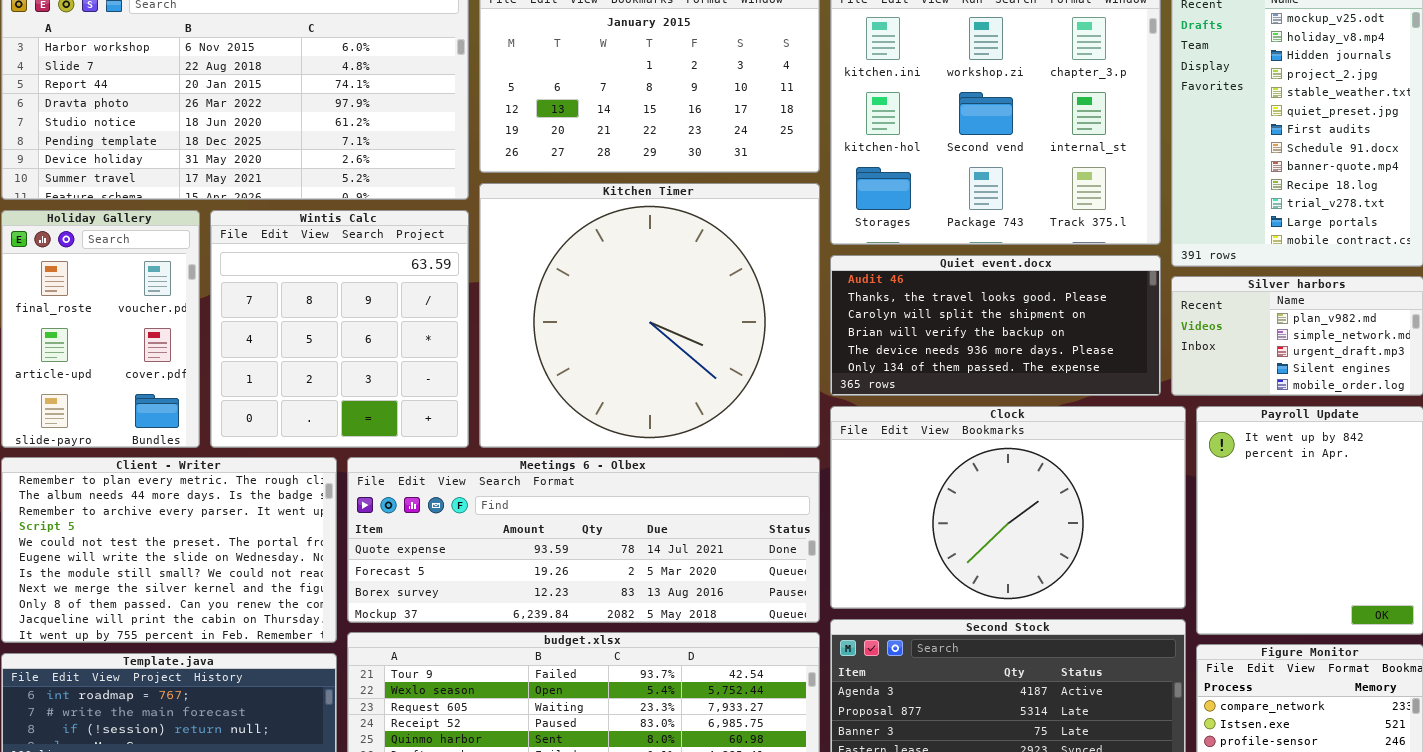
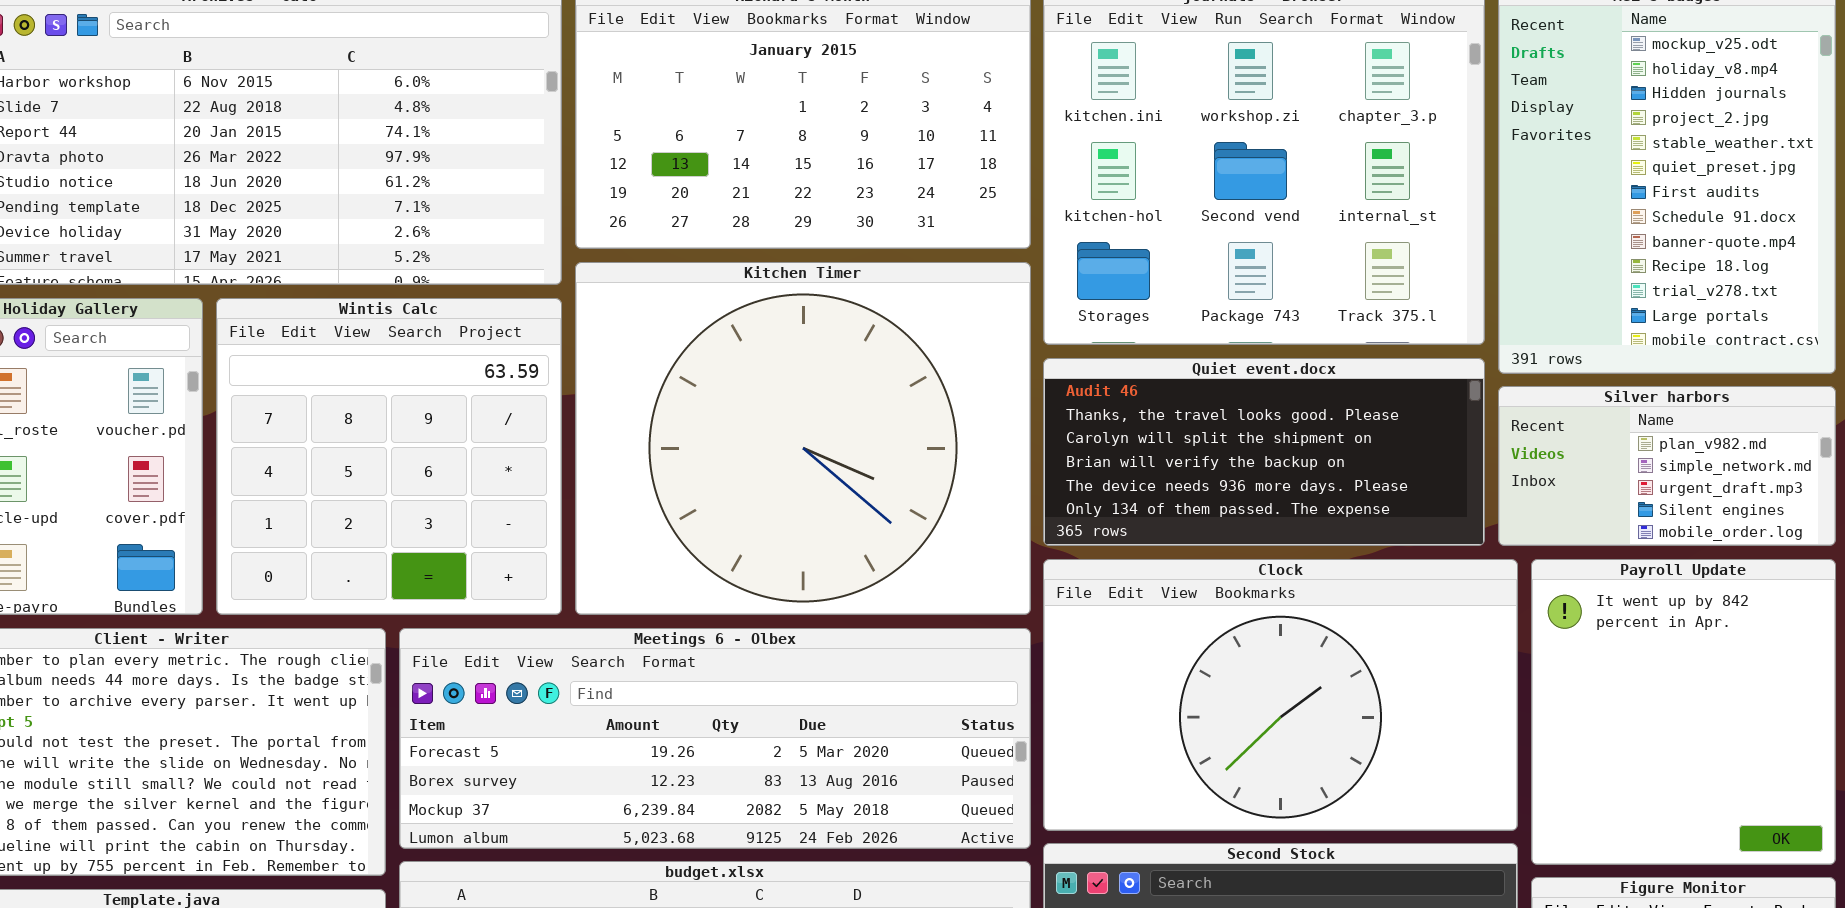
Meetings 6 - Olbex: [347,457,820,623] -> [399,628,1031,849], scrolled down 1 row

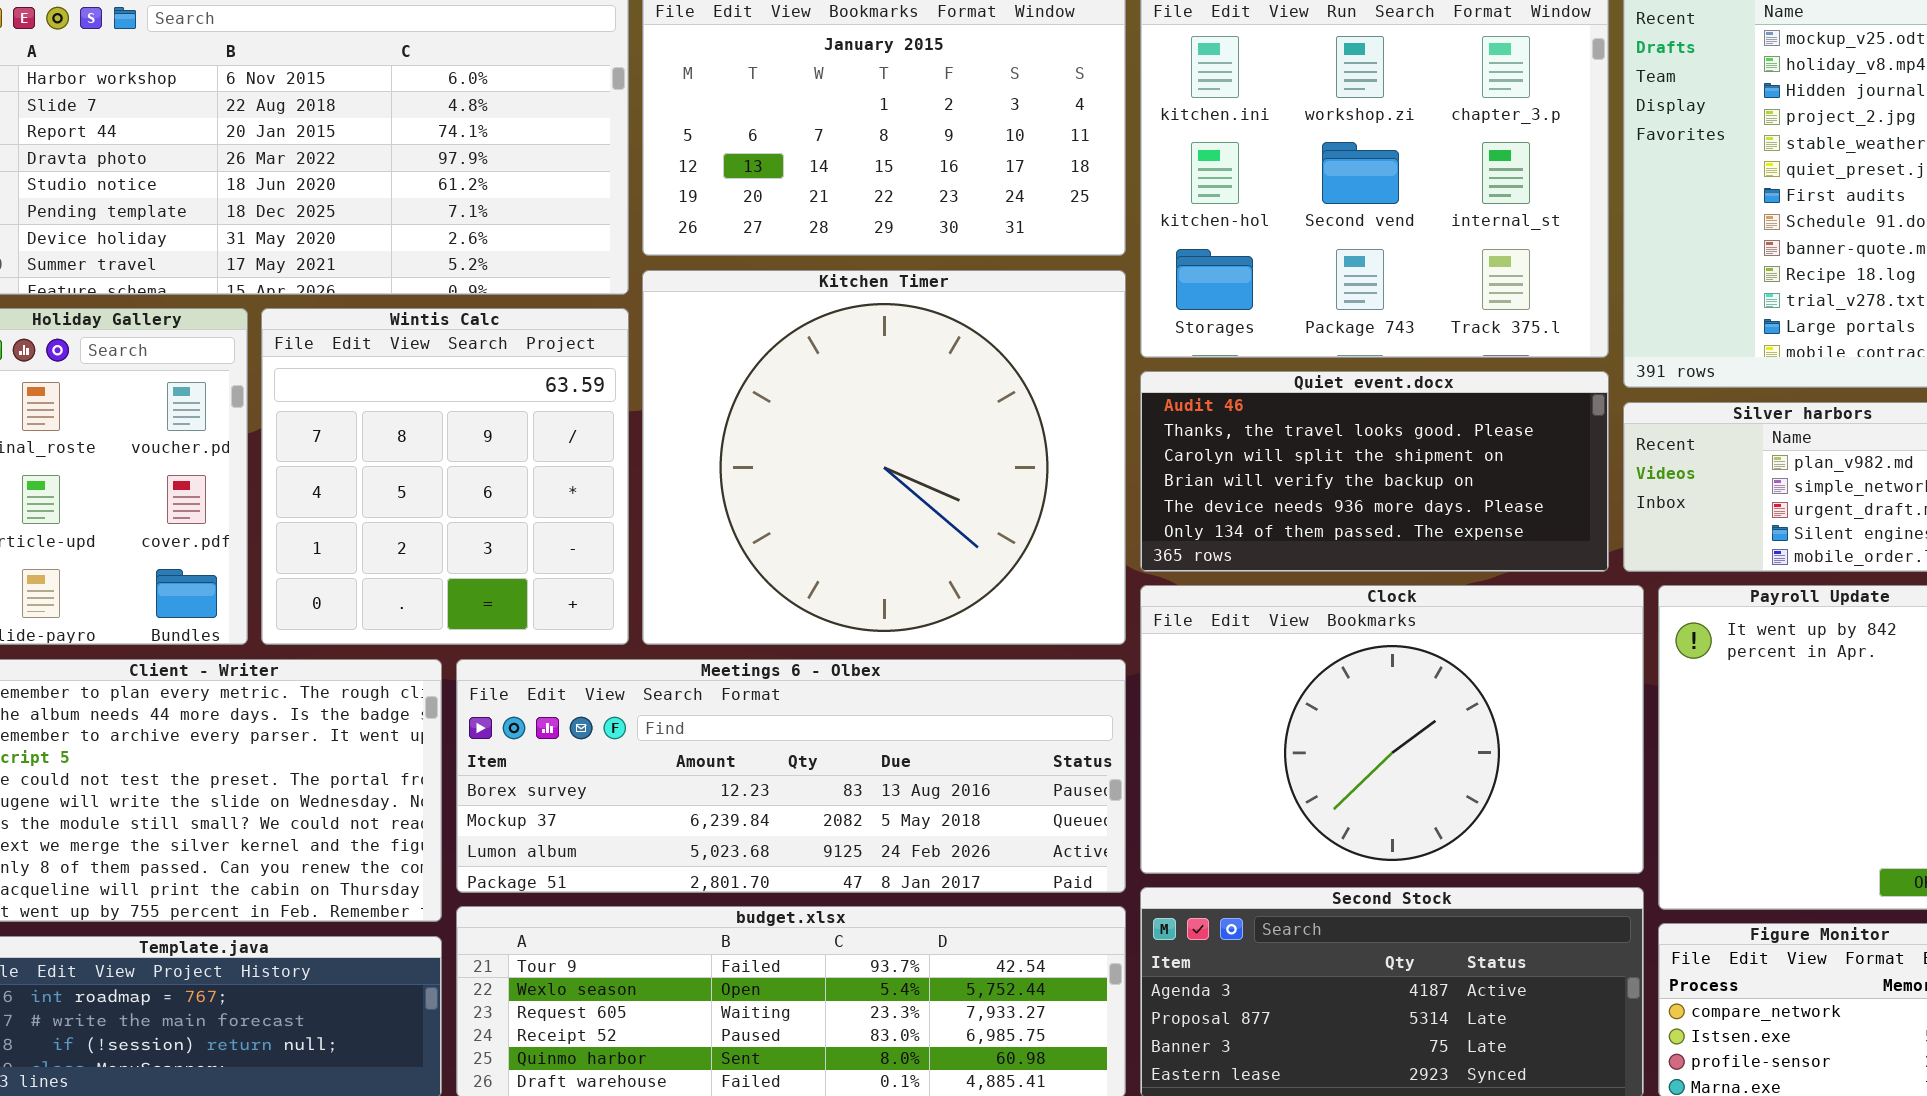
Meetings 6 - Olbex: [399,628,1031,849] -> [456,659,1126,893], scrolled down 1 row

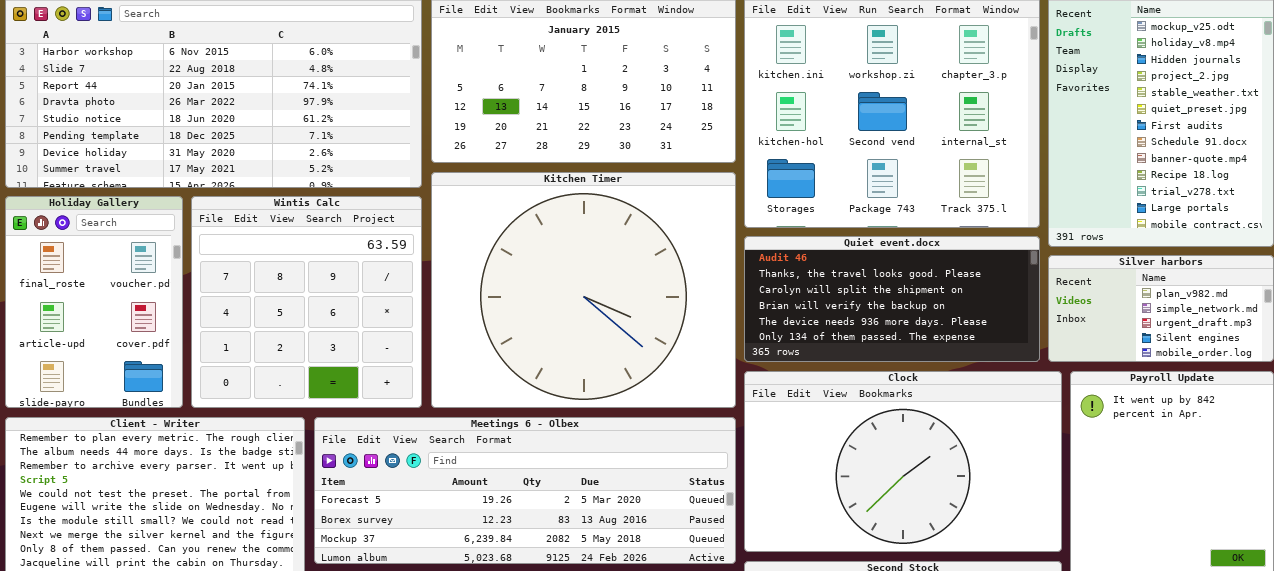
Meetings 6 - Olbex: [456,659,1126,893] -> [314,417,736,564], scrolled up 1 row

